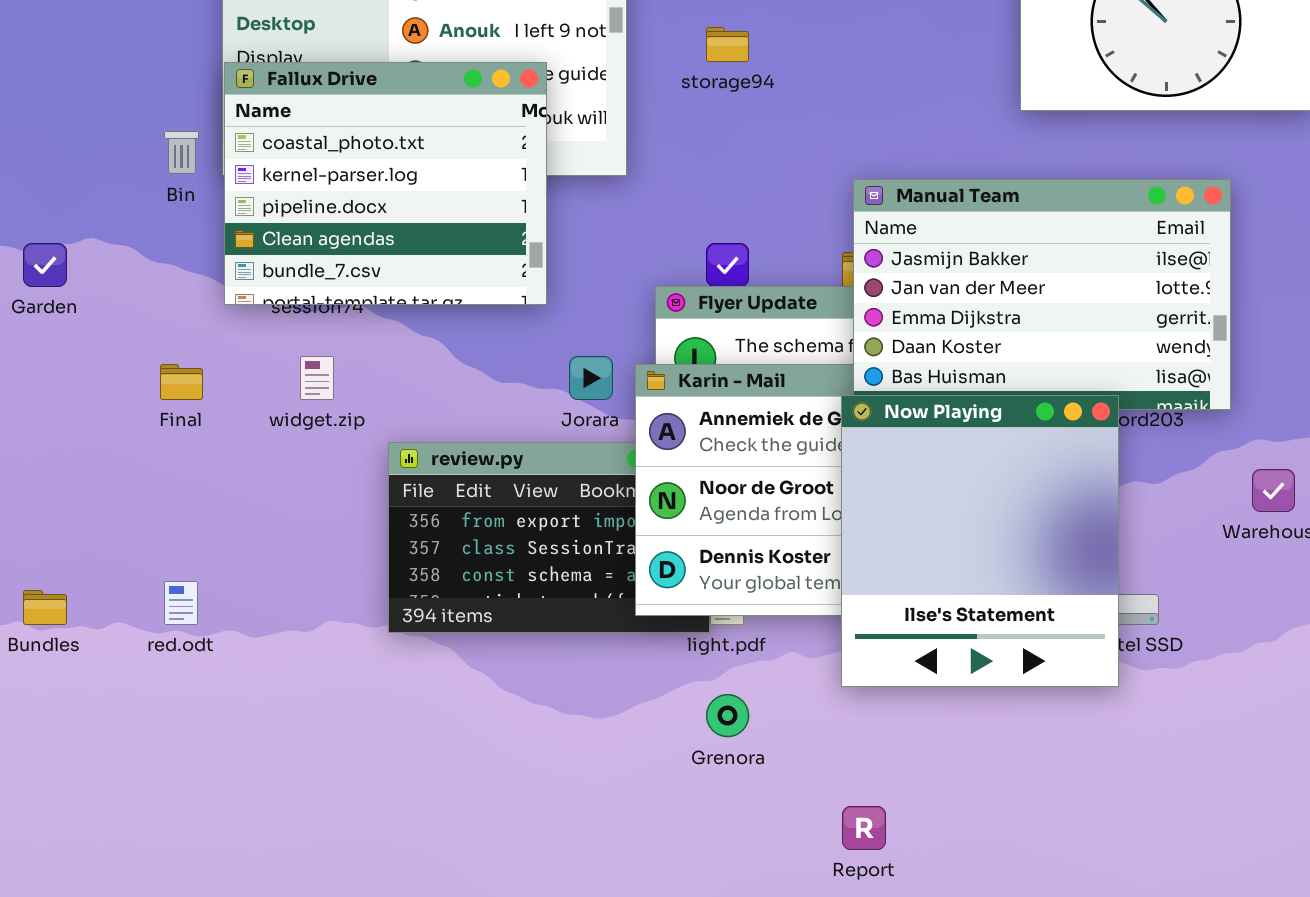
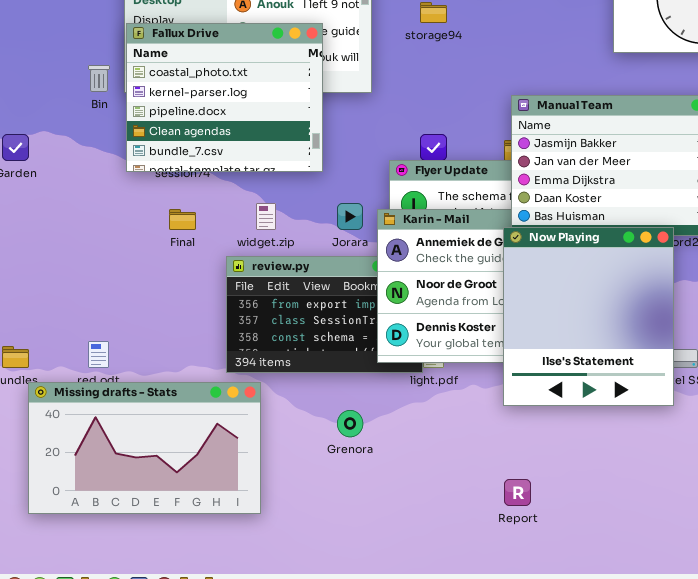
widget.zip: [300,356,334,400] -> [256,203,276,230], moved
Final: [160,364,203,400] -> [169,209,196,230], moved
Missing drafts - Stats: none -> [28,382,261,514], opened
Grenora: [706,694,749,737] -> [337,410,363,437], moved

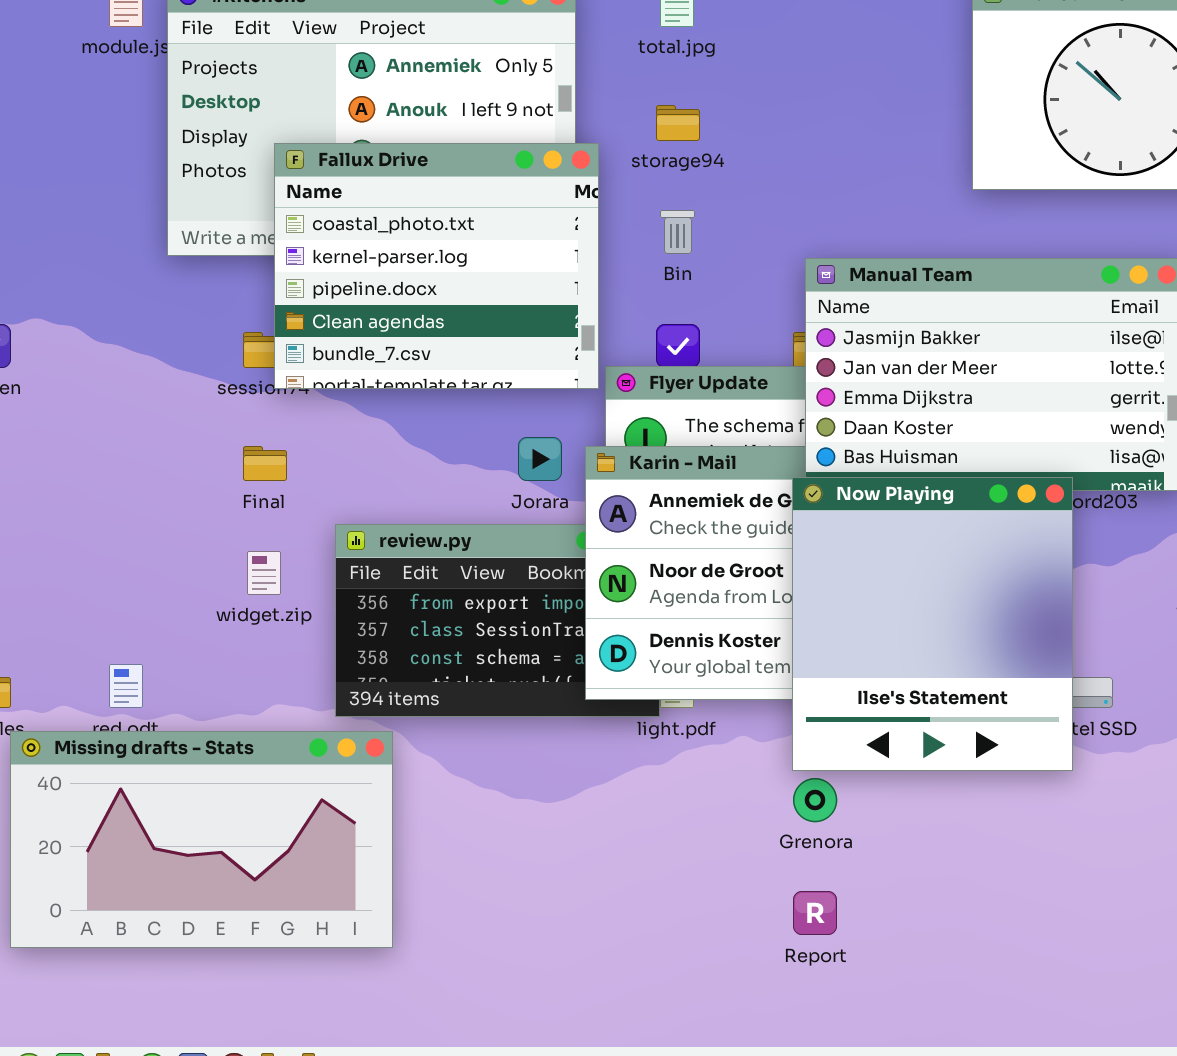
Fallux Drive: [126,23,323,172] -> [274,143,599,389], moved
Bin: [88,65,110,92] -> [660,210,695,254], moved
widget.zip: [256,203,276,230] -> [247,551,281,595], moved
Grenora: [337,410,363,437] -> [793,778,837,822], moved

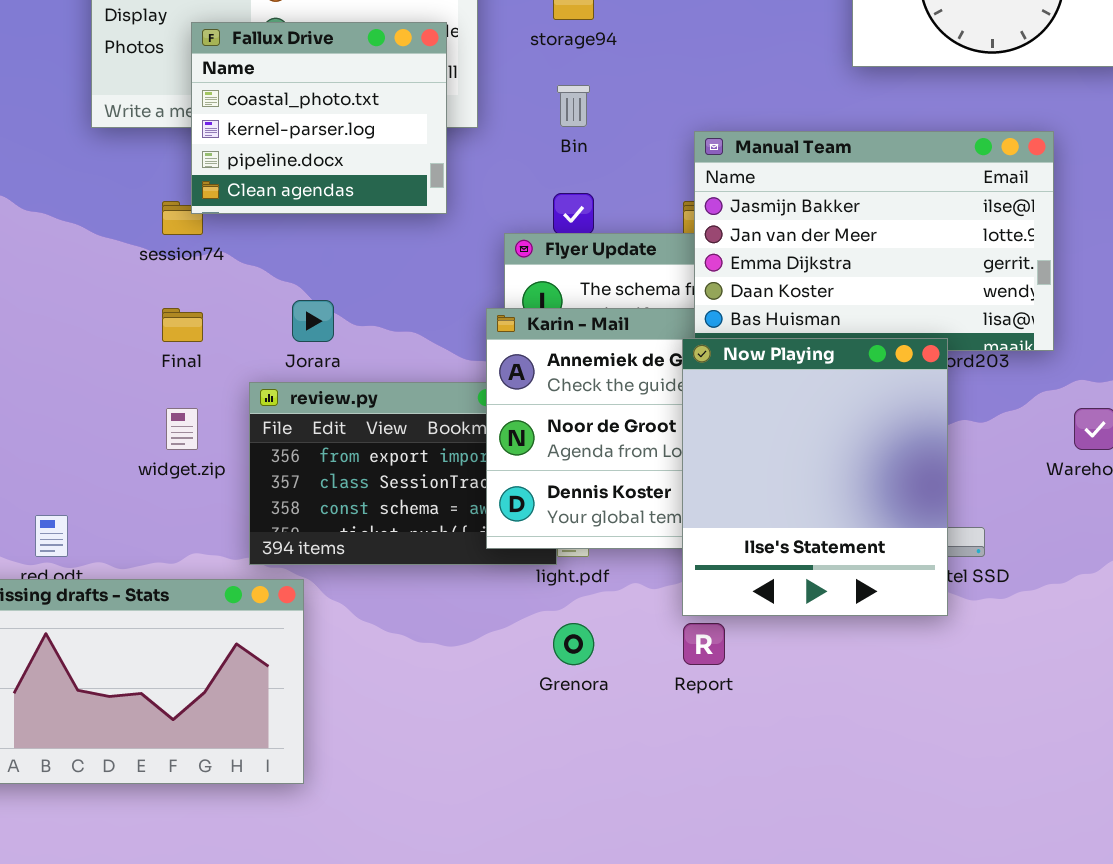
Fallux Drive: [274,143,599,389] -> [191,22,447,214], resized
Jorara: [518,437,562,481] -> [292,300,334,342], moved
Grenora: [793,778,837,822] -> [553,623,594,665], moved
Report: [793,891,837,935] -> [683,623,725,665], moved

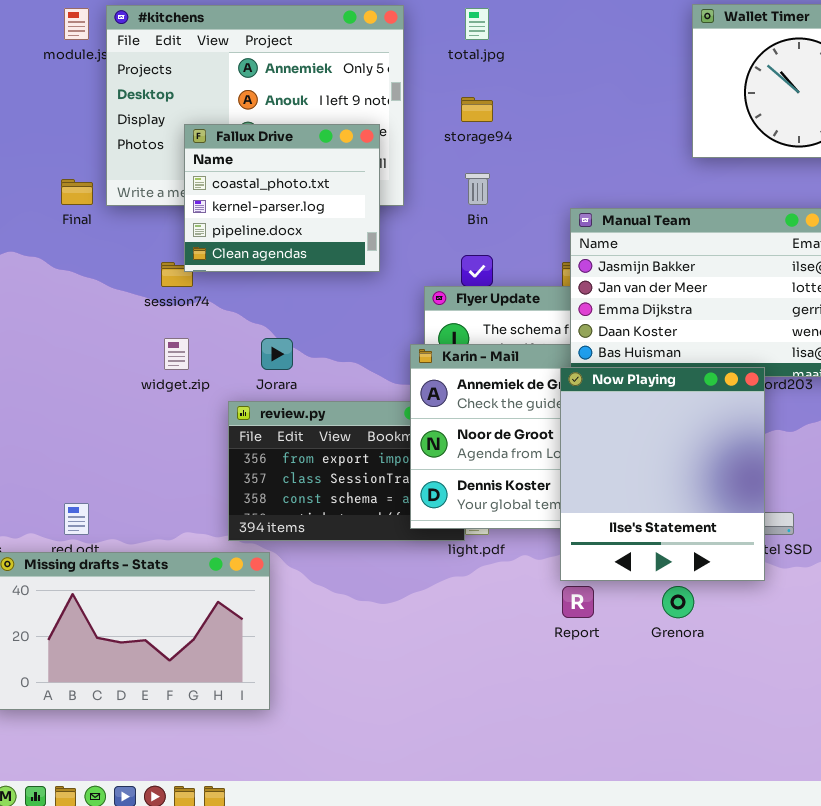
Final: [162,308,203,342] -> [61,179,93,205], moved
widget.zip: [166,408,198,450] -> [164,338,189,370], moved
Grenora: [553,623,594,665] -> [662,586,694,618], moved

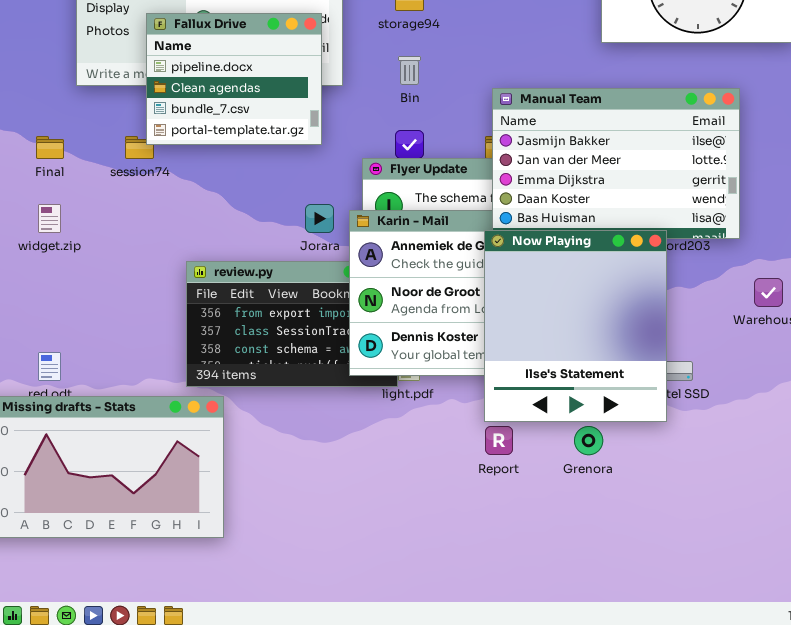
Fallux Drive: [184,124,380,272] -> [146,13,322,145], scrolled down 2 rows
Final: [61,179,93,205] -> [36,136,64,159], moved
widget.zip: [164,338,189,370] -> [38,204,61,233], moved
Jorara: [261,338,293,370] -> [305,204,334,233], moved

